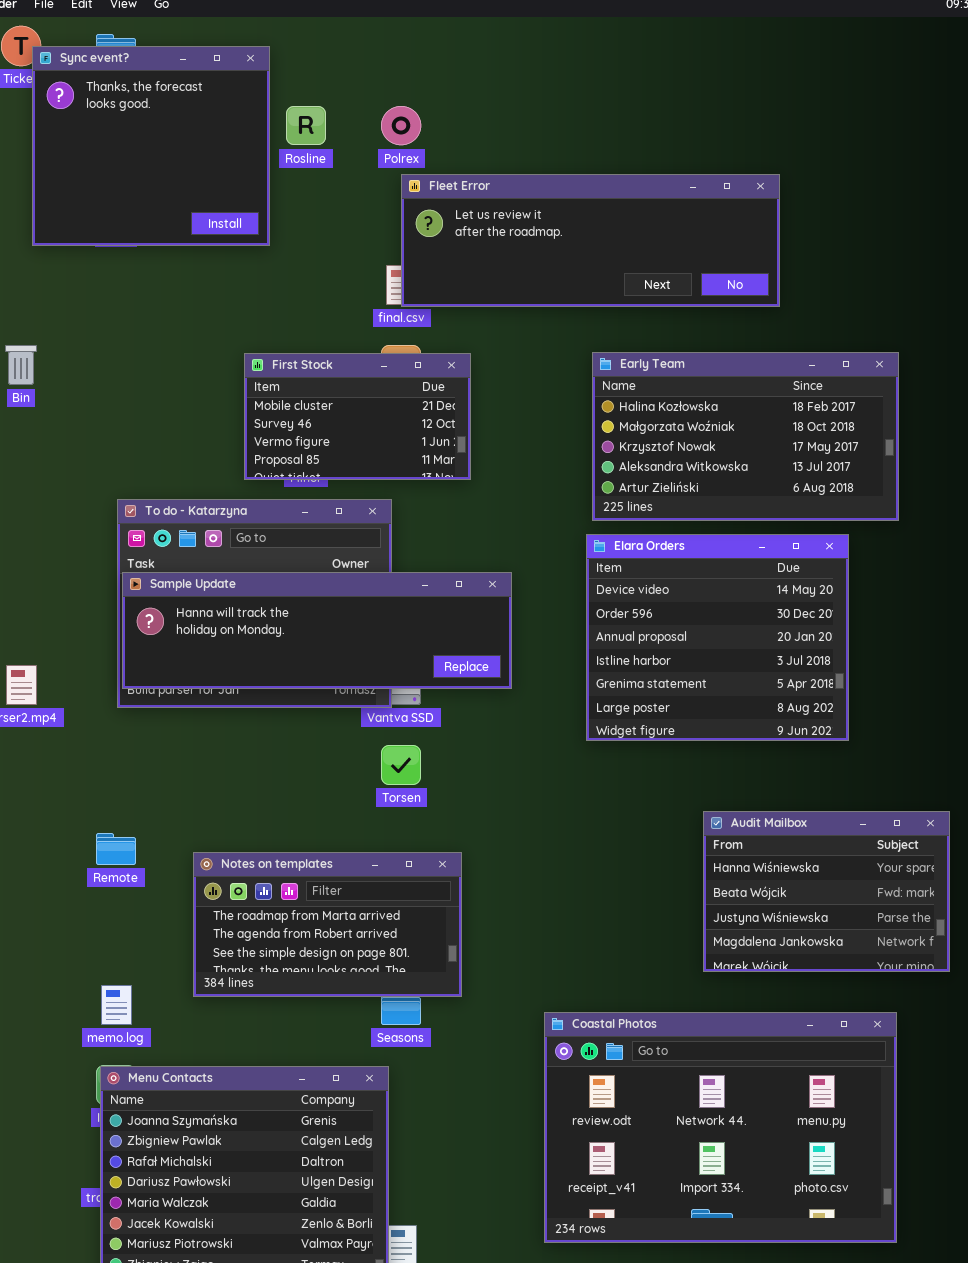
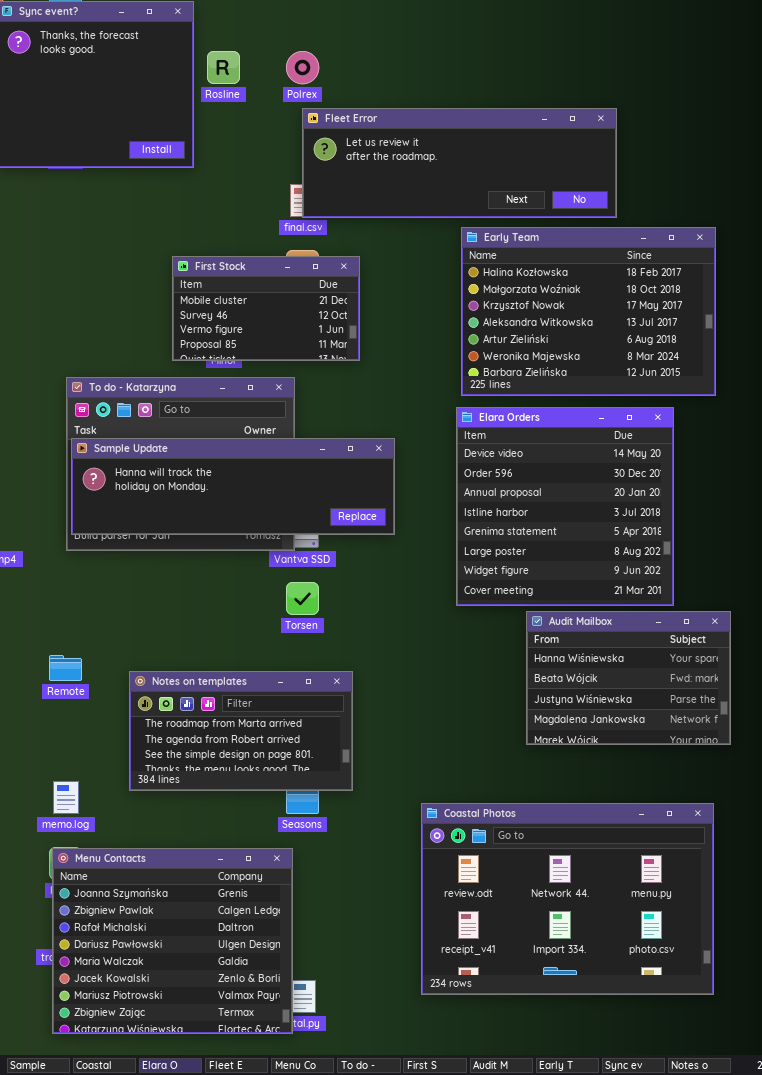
Early Team: [592,352,899,521] -> [461,227,716,396], resized
Elara Orders: [586,534,849,741] -> [456,407,674,606], resized
Audit Mailbox: [703,811,950,972] -> [526,611,731,745], moved

